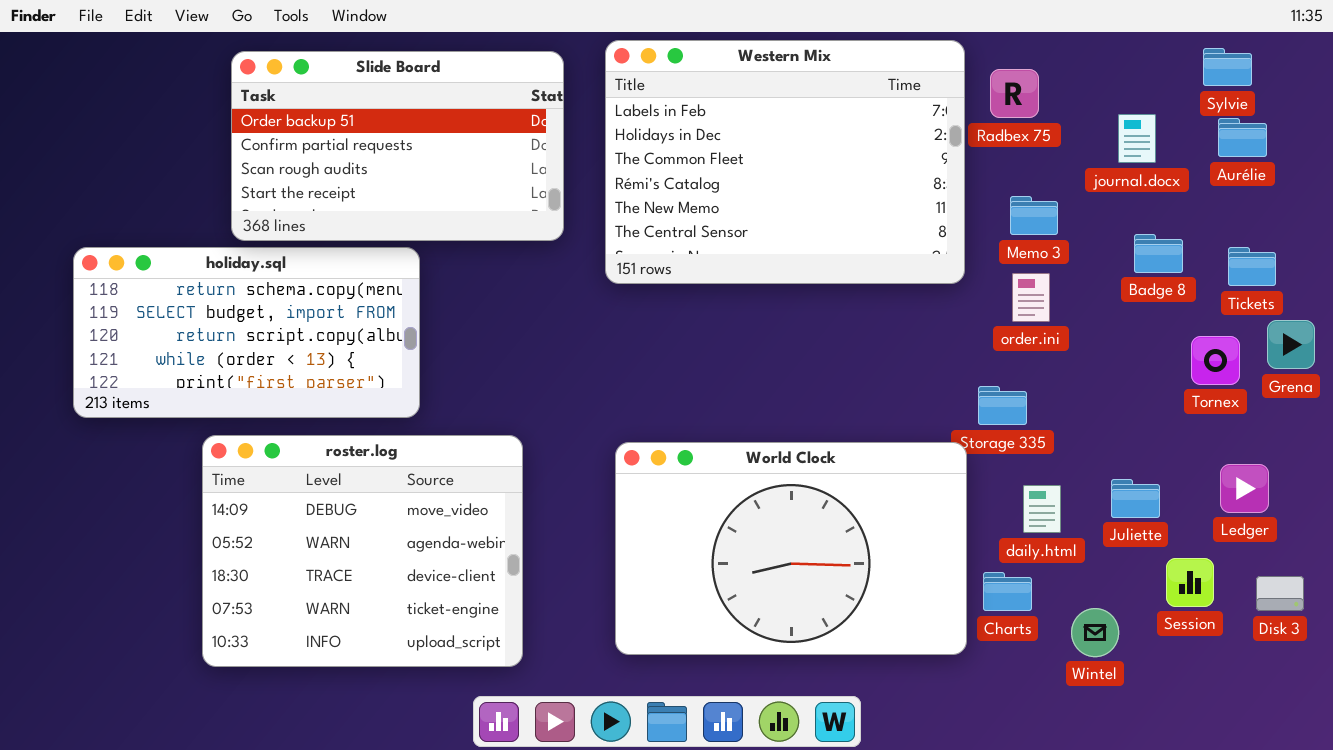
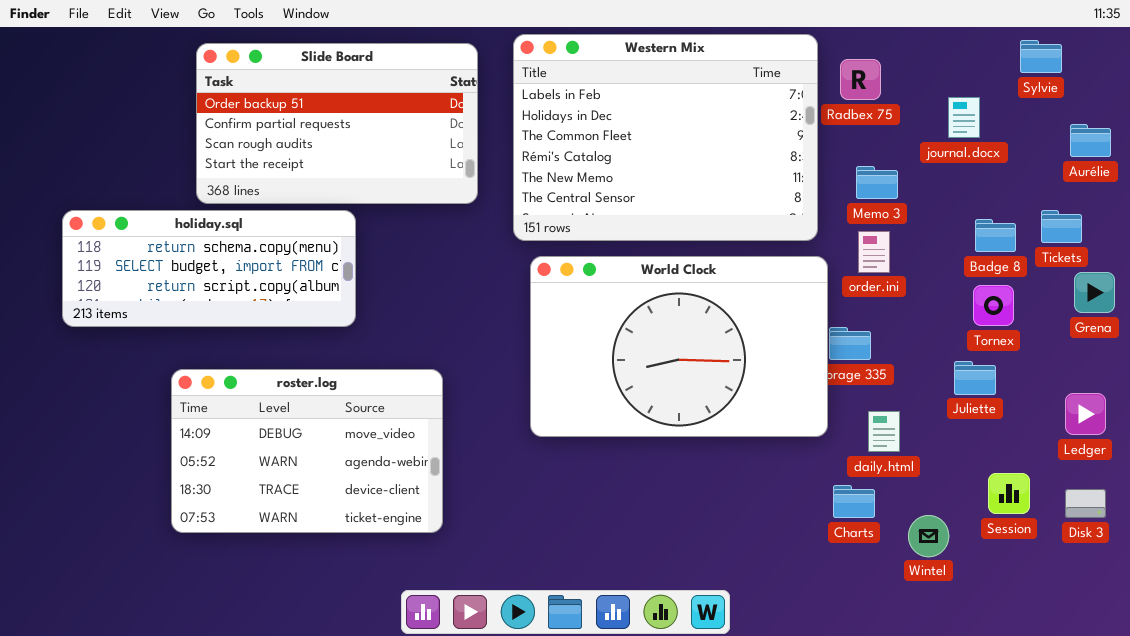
Aurélie: [1218,118,1267,157] -> [1070,124,1111,157], moved
Badge 8: [1134,234,1183,273] -> [975,219,1016,252], moved
holiday.sql: [73,247,420,418] -> [62,210,356,327], resized
Tornex: [1191,336,1240,385] -> [973,285,1014,326], moved
roster.log: [202,435,523,667] -> [171,369,443,533], resized
World Clock: [615,442,967,655] -> [530,256,828,437], moved
Ledger: [1220,464,1269,513] -> [1065,393,1106,435], moved
Juliette: [1111,479,1160,518] -> [954,361,996,395], moved

